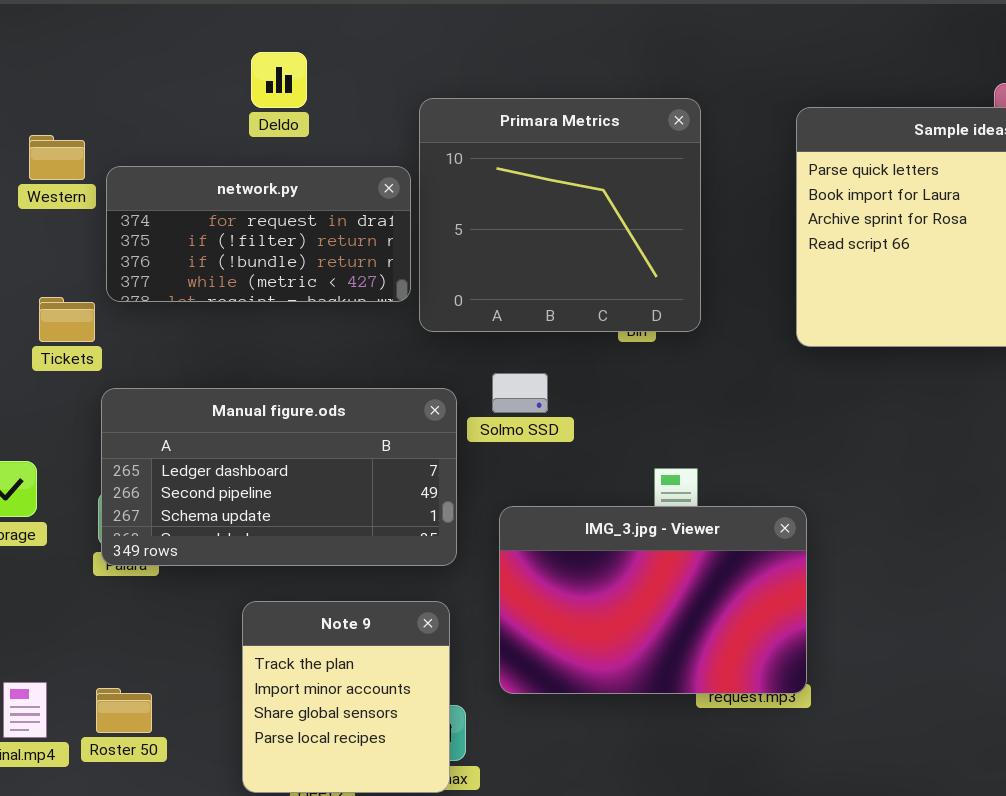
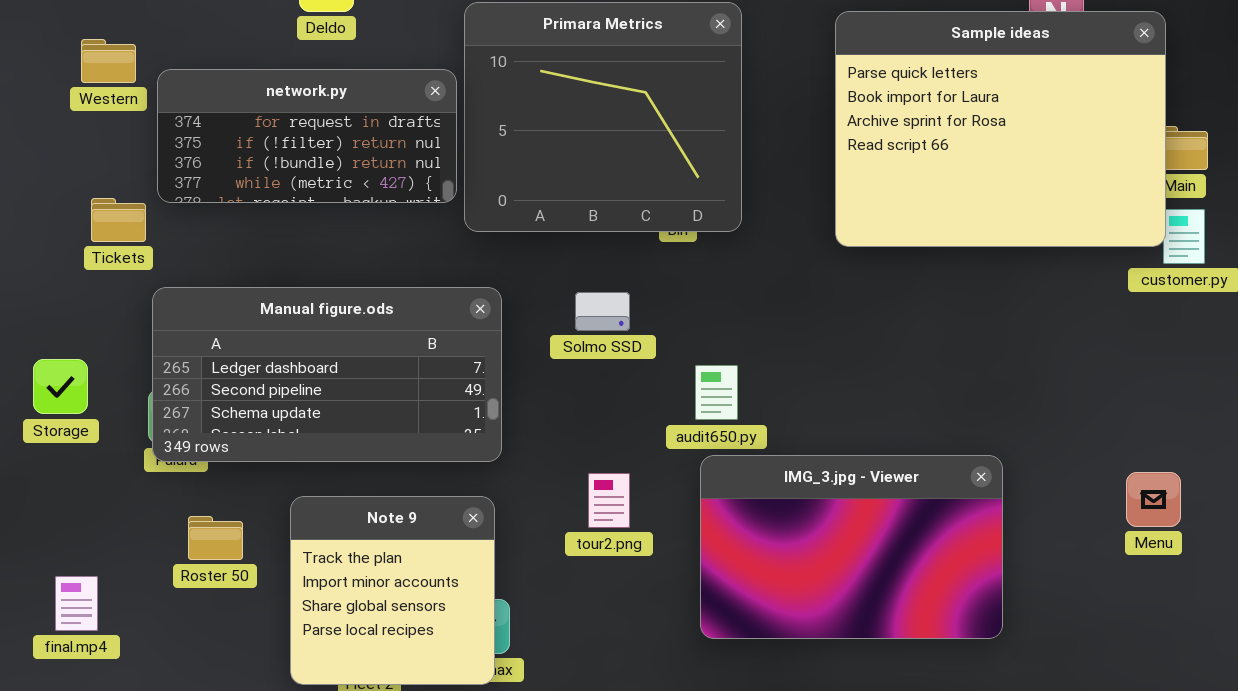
Solmo SSD: [492,373,548,413] -> [575,292,630,331], moved
IMG_3.jpg - Viewer: [499,506,807,694] -> [700,455,1003,639], moved
Roster 50: [96,688,152,733] -> [188,516,243,560], moved

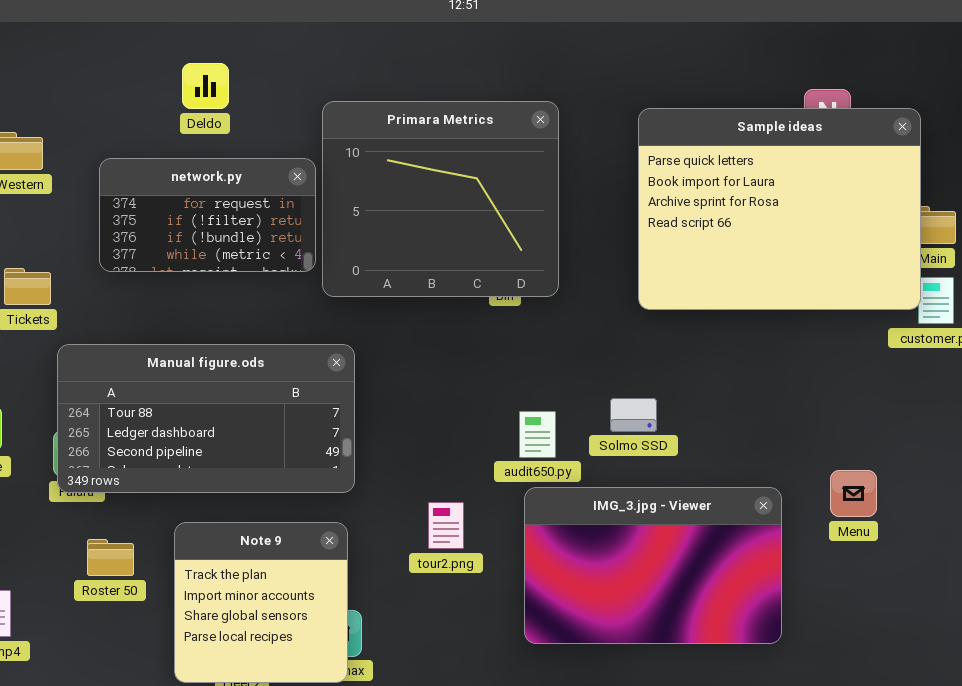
network.py: [157,69,457,203] -> [99,158,316,272], resized
Manual figure.ods: [152,287,502,462] -> [57,344,355,493], scrolled up 1 row
Solmo SSD: [575,292,630,331] -> [610,398,657,432], moved
Menu: [1126,472,1181,527] -> [830,470,877,517], moved

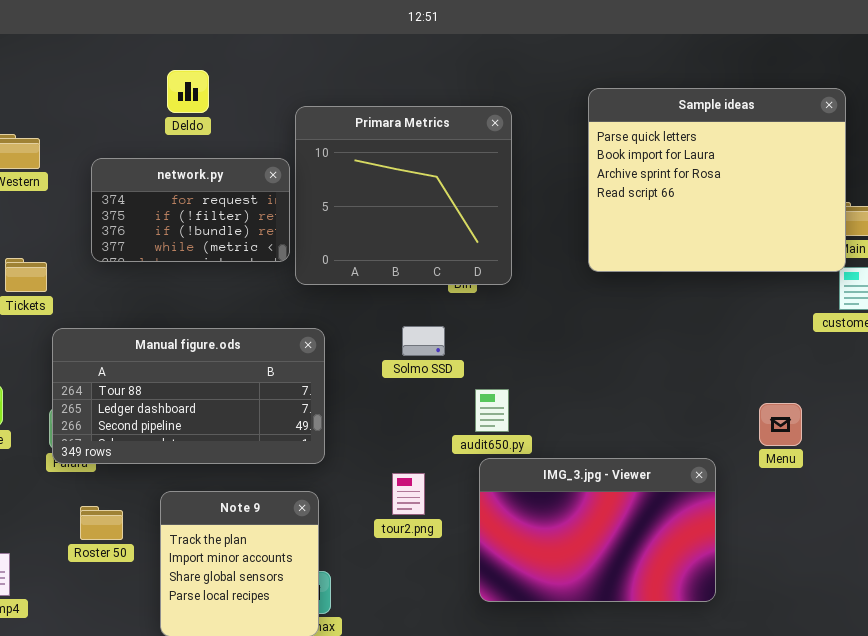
Sample ideas: [638,108,921,310] -> [588,88,846,272], moved
Solmo SSD: [610,398,657,432] -> [402,326,445,356], moved
Menu: [830,470,877,517] -> [759,403,802,446], moved

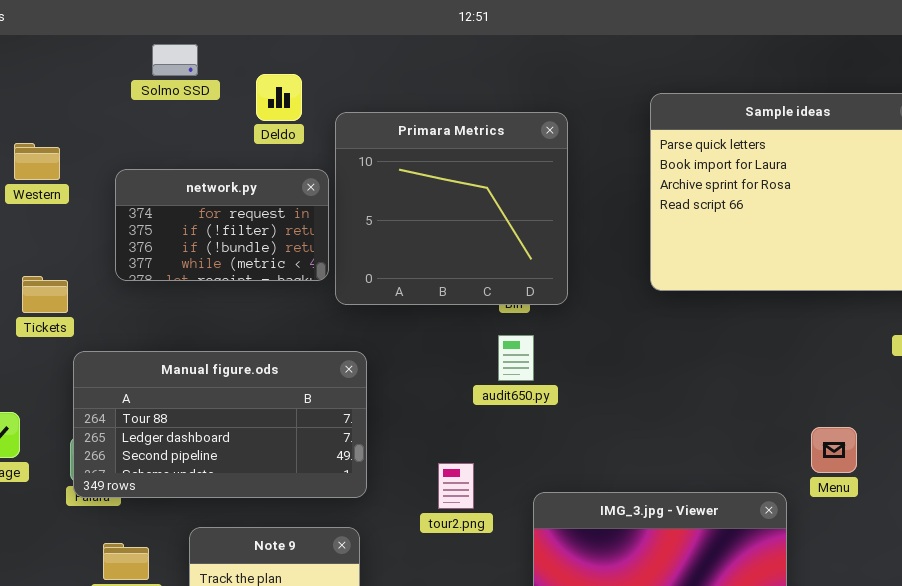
Deldo: [167,70,209,113] -> [256,74,302,121], moved
Solmo SSD: [402,326,445,356] -> [152,44,198,76], moved
audit650.py: [475,389,509,432] -> [498,335,534,381], moved
Menu: [759,403,802,446] -> [811,427,857,473], moved
tour2.png: [392,473,425,515] -> [438,463,474,509], moved

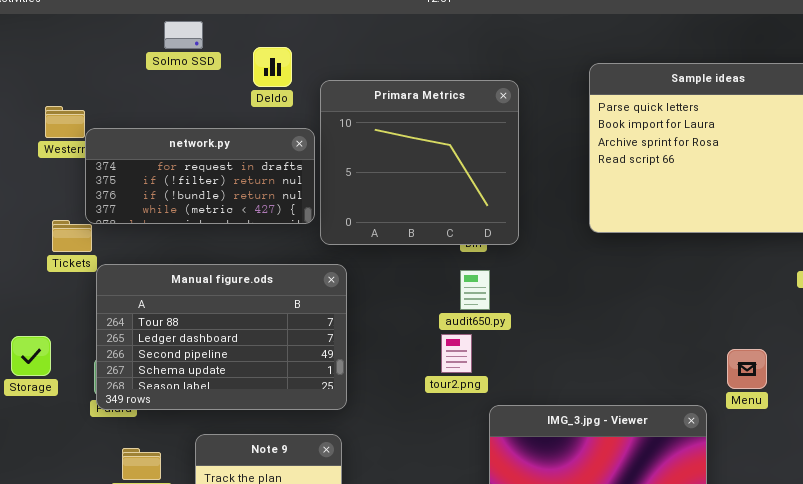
network.py: [115,169,329,281] -> [85,128,315,224], resized
Manual figure.ods: [73,351,367,498] -> [96,264,347,410], resized
tour2.png: [438,463,474,509] -> [441,334,472,373], moved

